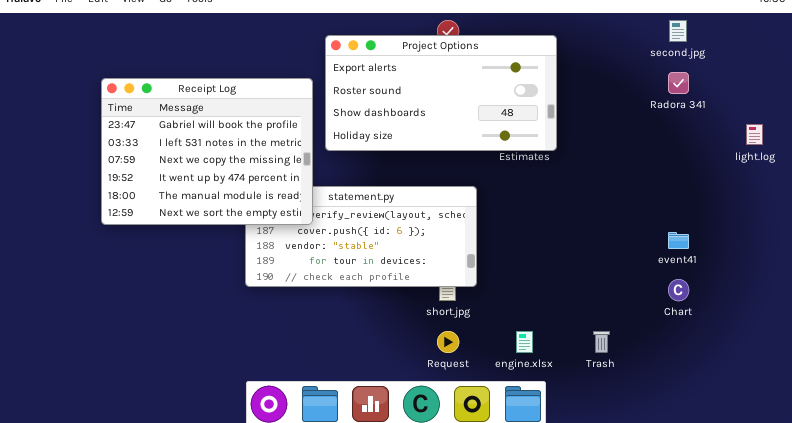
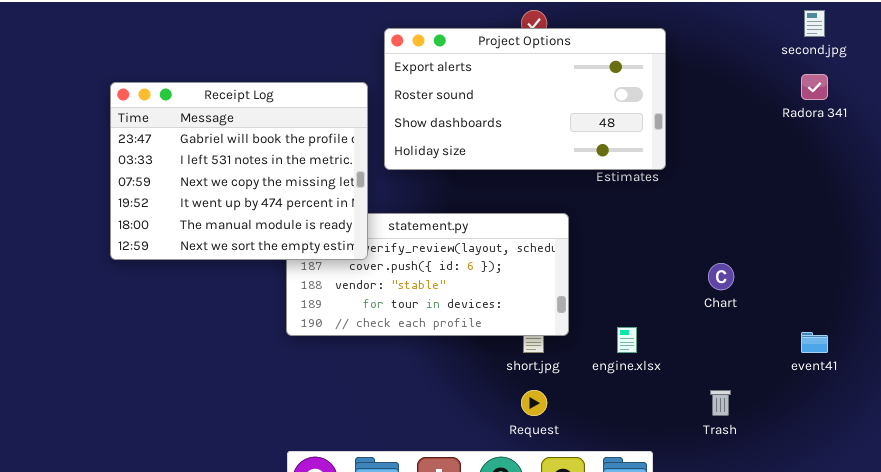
event41: [668,232,689,249] -> [801,332,828,353], moved
Chart: [668,279,689,301] -> [708,263,734,290], moved
engine.xlsx: [516,331,533,353] -> [617,327,637,353], moved

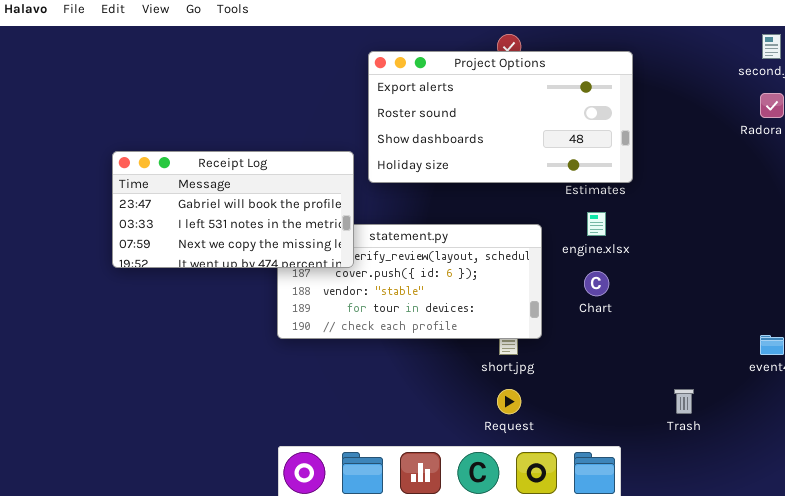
Receipt Log: [110,82,368,260] -> [112,151,354,268], resized
Chart: [708,263,734,290] -> [584,271,609,296], moved
engine.xlsx: [617,327,637,353] -> [587,212,606,236], moved

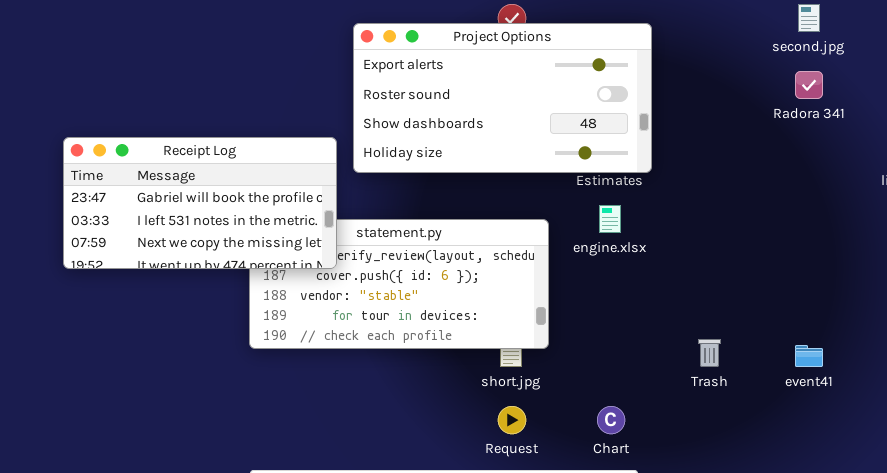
Chart: [584,271,609,296] -> [597,406,625,434], moved
Trash: [674,389,694,414] -> [698,339,721,367], moved

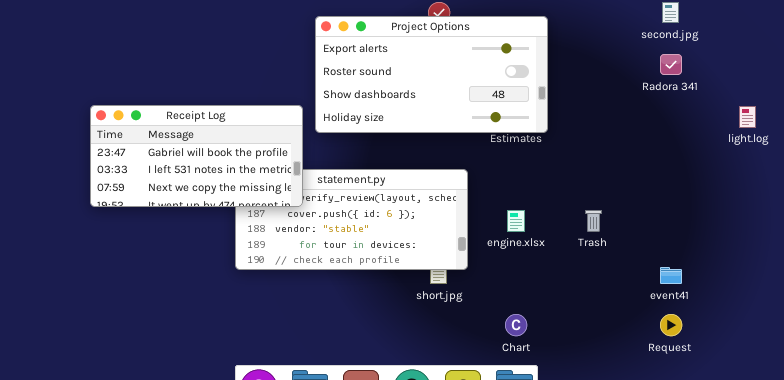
engine.xlsx: [599,205,621,233] -> [507,210,525,232], moved
Trash: [698,339,721,367] -> [585,210,602,232], moved
Request: [498,406,526,434] -> [660,314,682,336], moved

